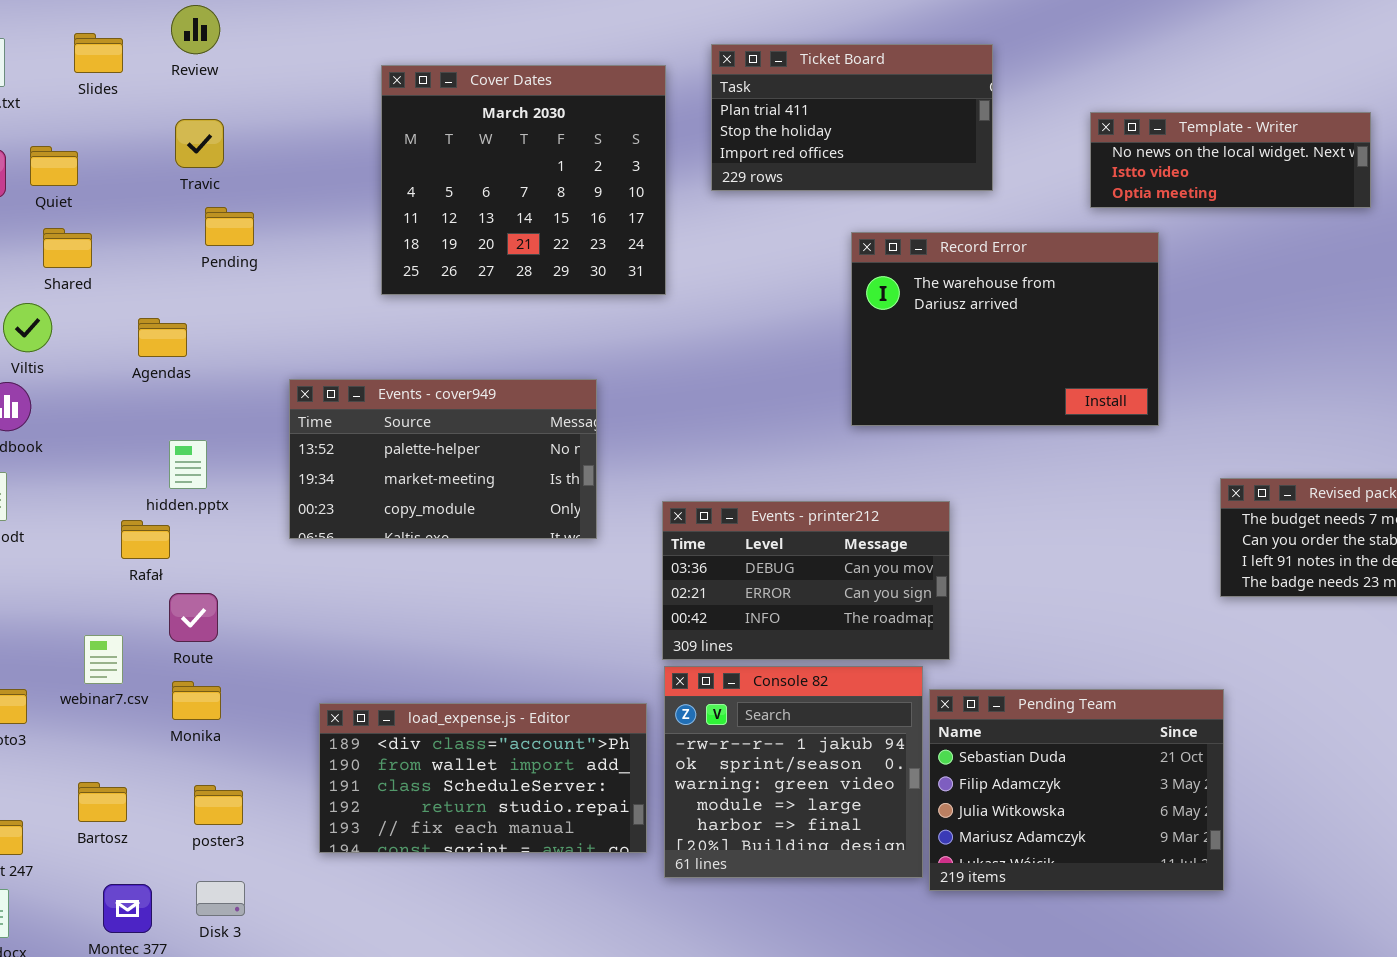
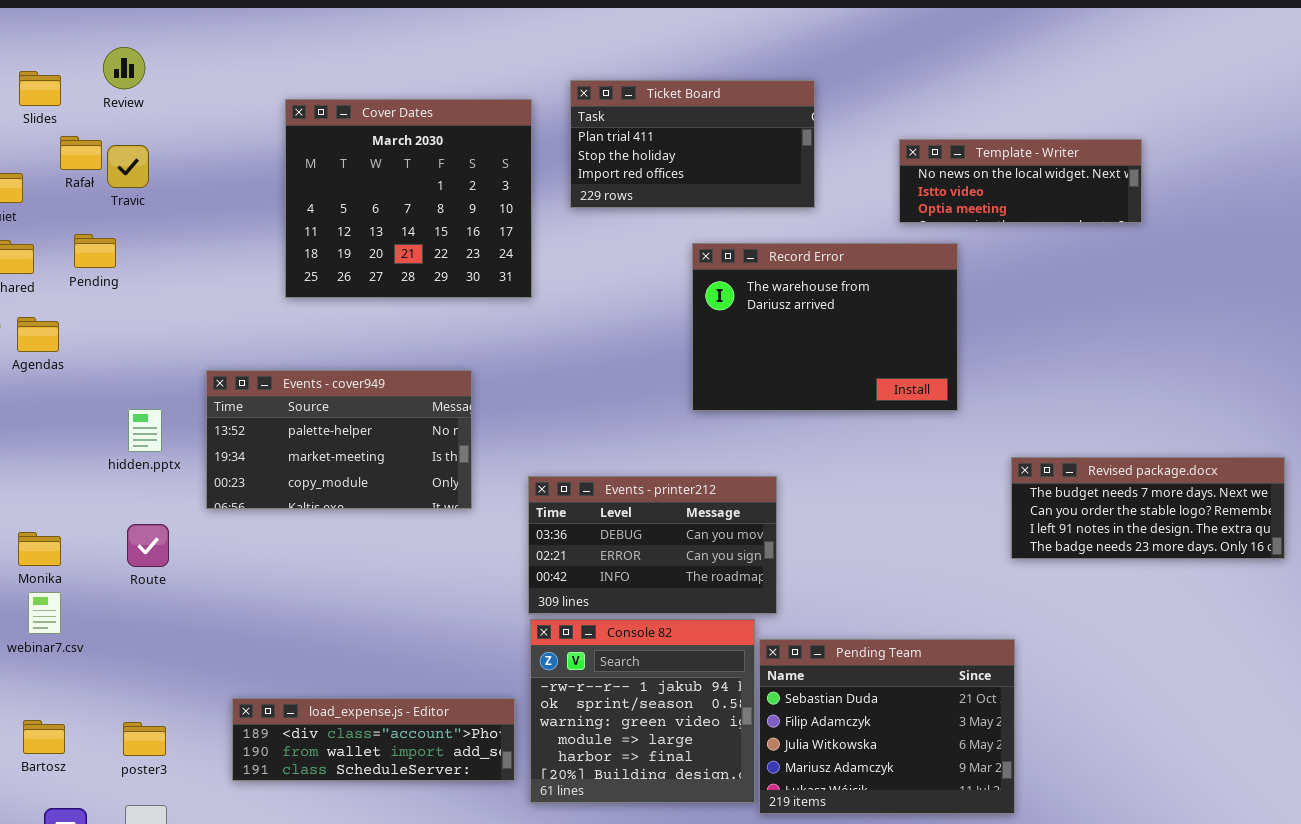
Pending: [205,207,254,246] -> [74,234,116,268], moved
Agendas: [138,318,187,357] -> [17,317,59,352], moved
hidden.pptx: [169,440,207,489] -> [128,409,162,452], moved
Rafał: [121,520,170,559] -> [60,136,102,170], moved
Route: [169,593,218,642] -> [127,524,169,567], moved
Monika: [172,681,221,720] -> [18,532,61,566], moved
load_expense.js - Editor: [319,703,647,853] -> [232,698,515,781], resized

